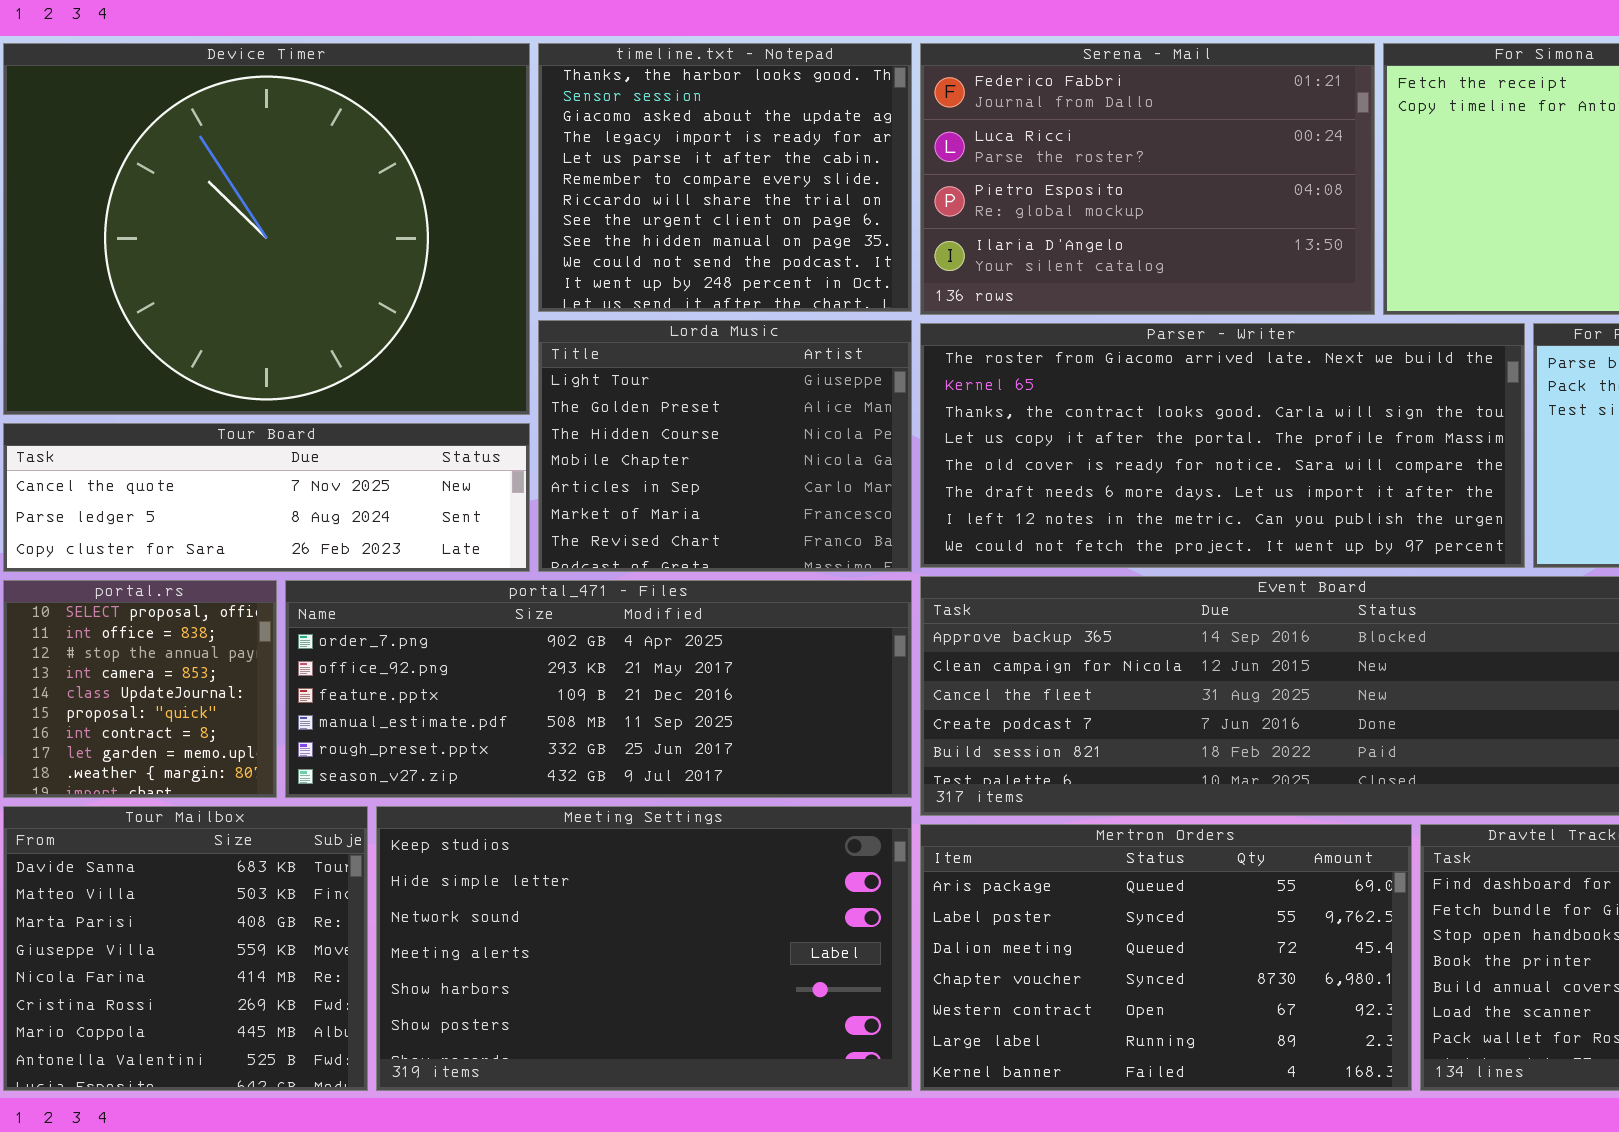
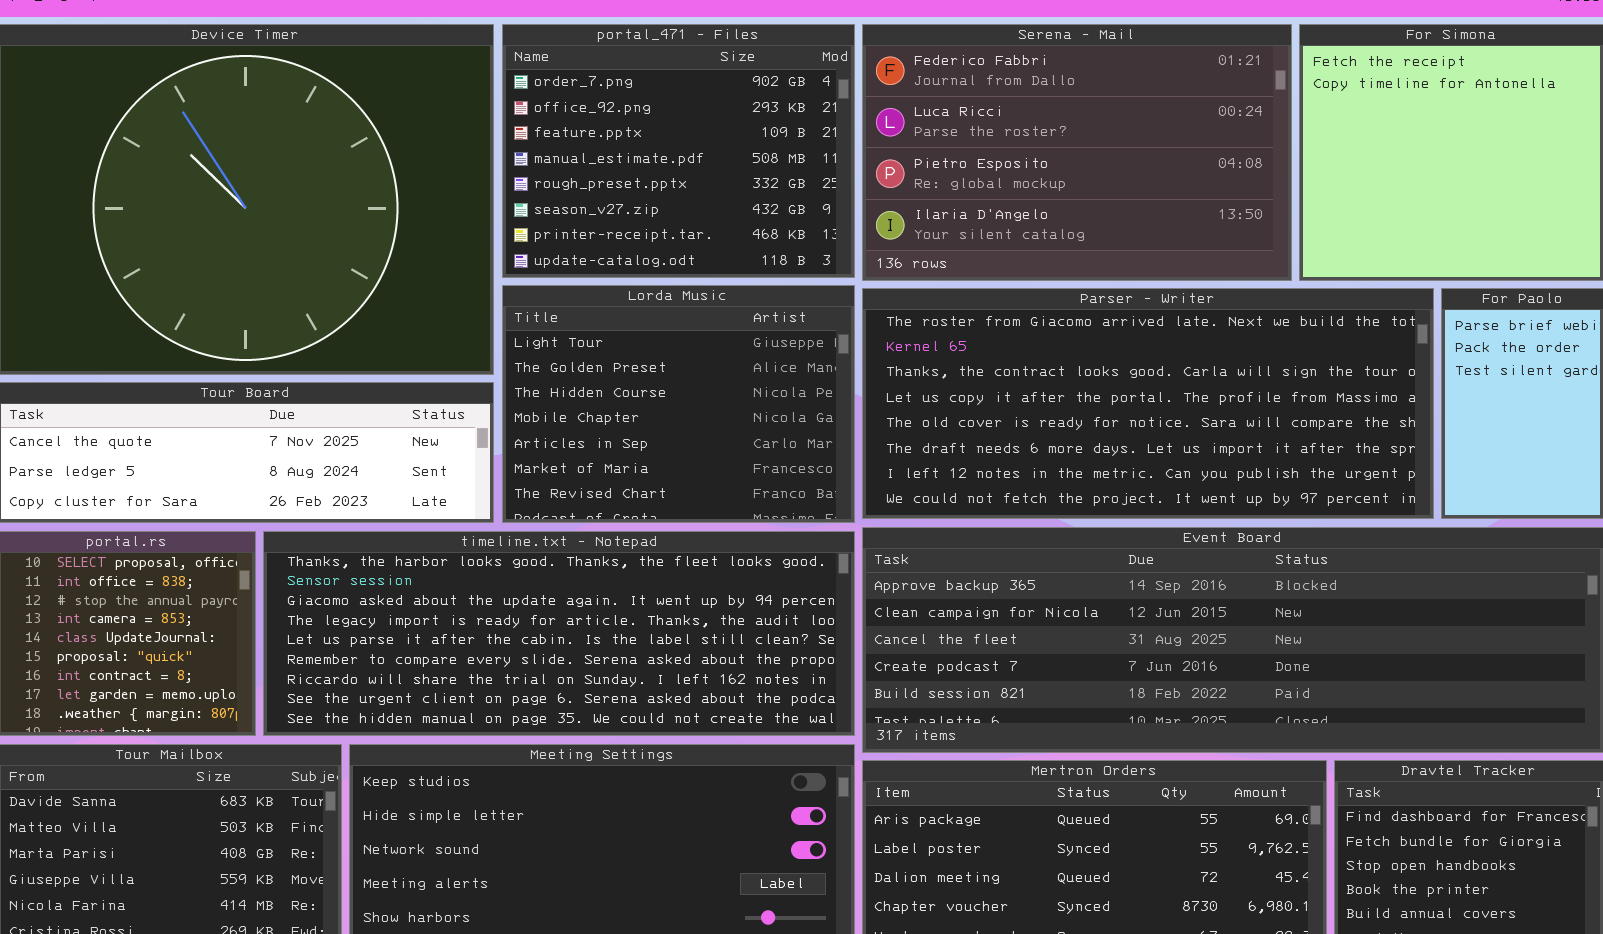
timeline.txt - Notepad: [538,43,912,312] -> [263,531,855,736], moved, resized
portal_471 - Files: [285,580,912,798] -> [502,24,855,278], moved, resized

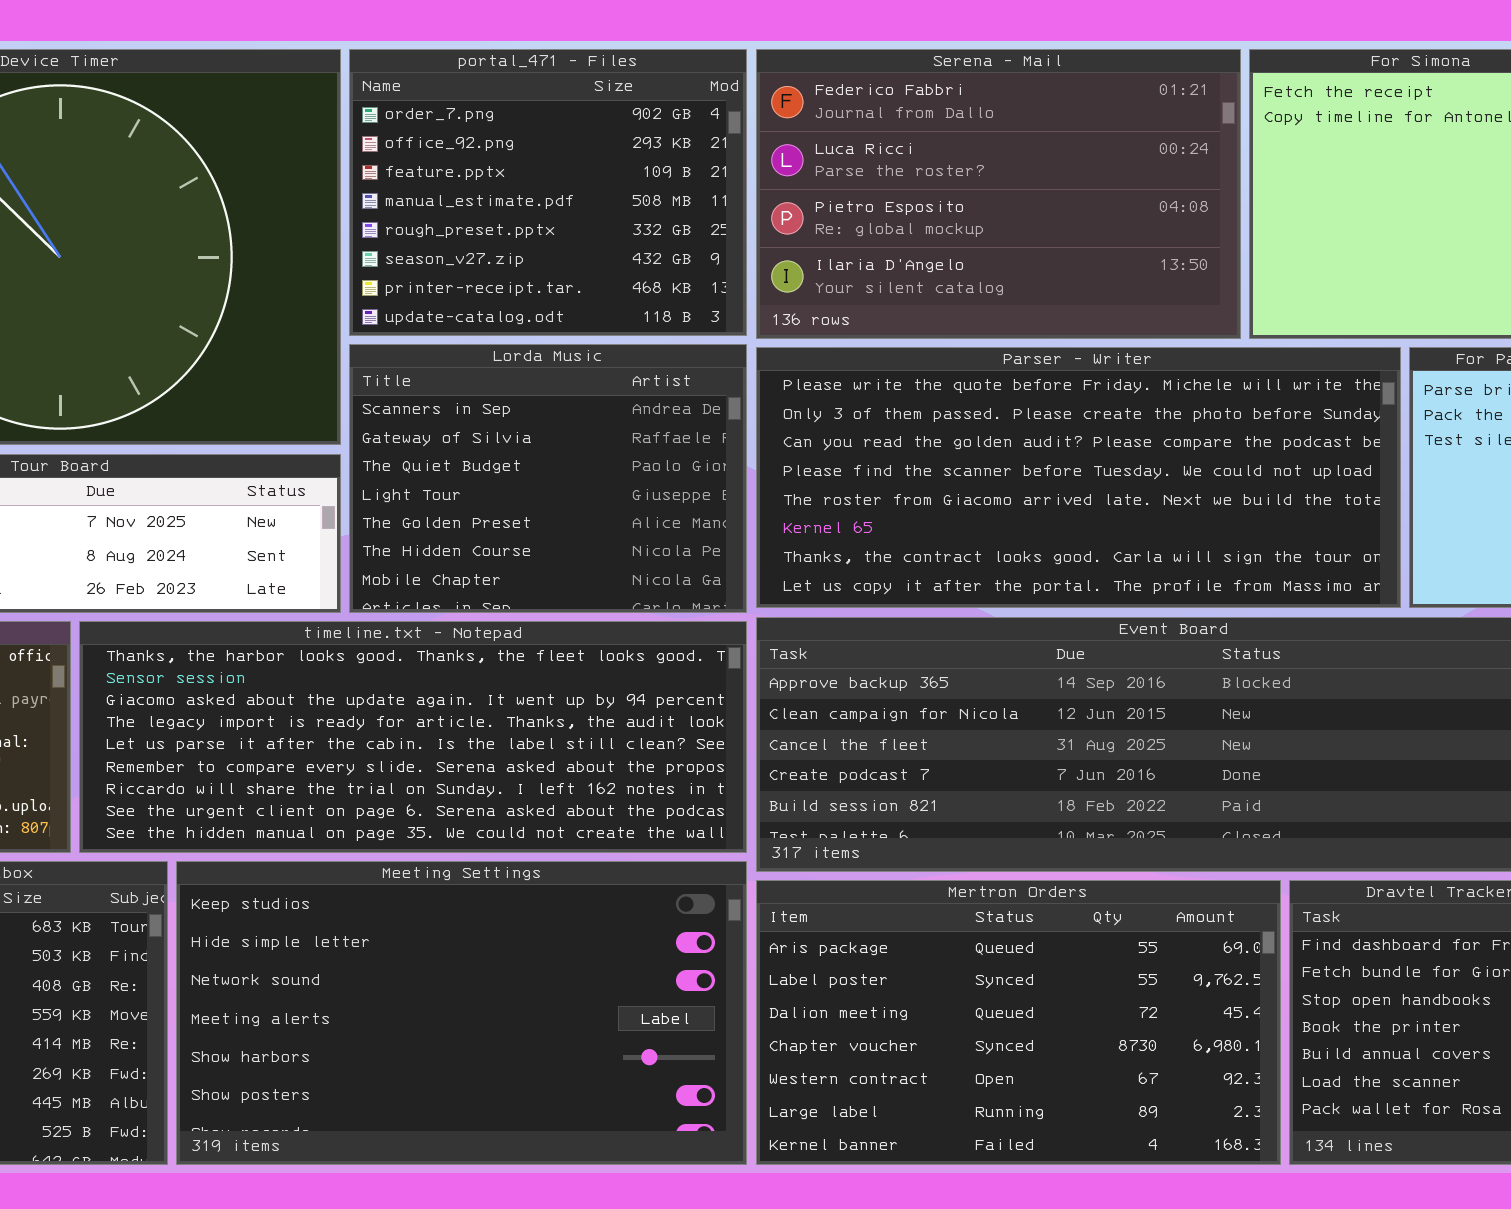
Lorda Music: [502,285,855,523] -> [349,344,747,613], scrolled up 3 rows
Parser - Writer: [862,288,1434,519] -> [756,347,1401,608], scrolled up 4 rows

